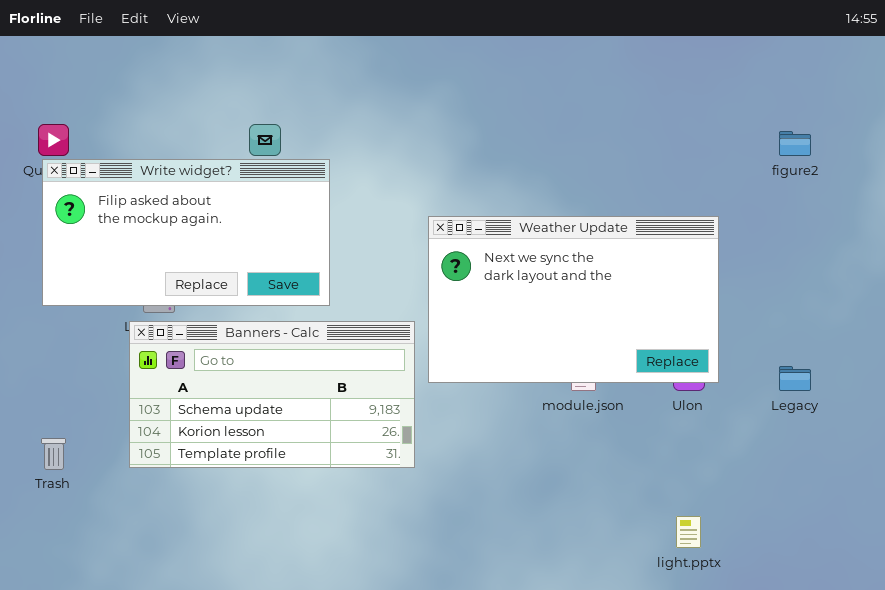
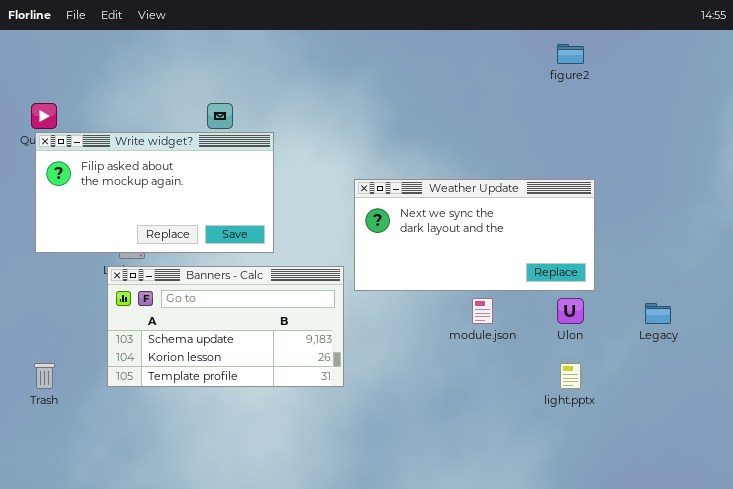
figure2: [779,131,811,156] -> [557,44,584,64], moved
Weather Update: [428,216,719,383] -> [354,179,595,291], resized
light.pptx: [676,516,701,548] -> [560,363,581,389], moved

